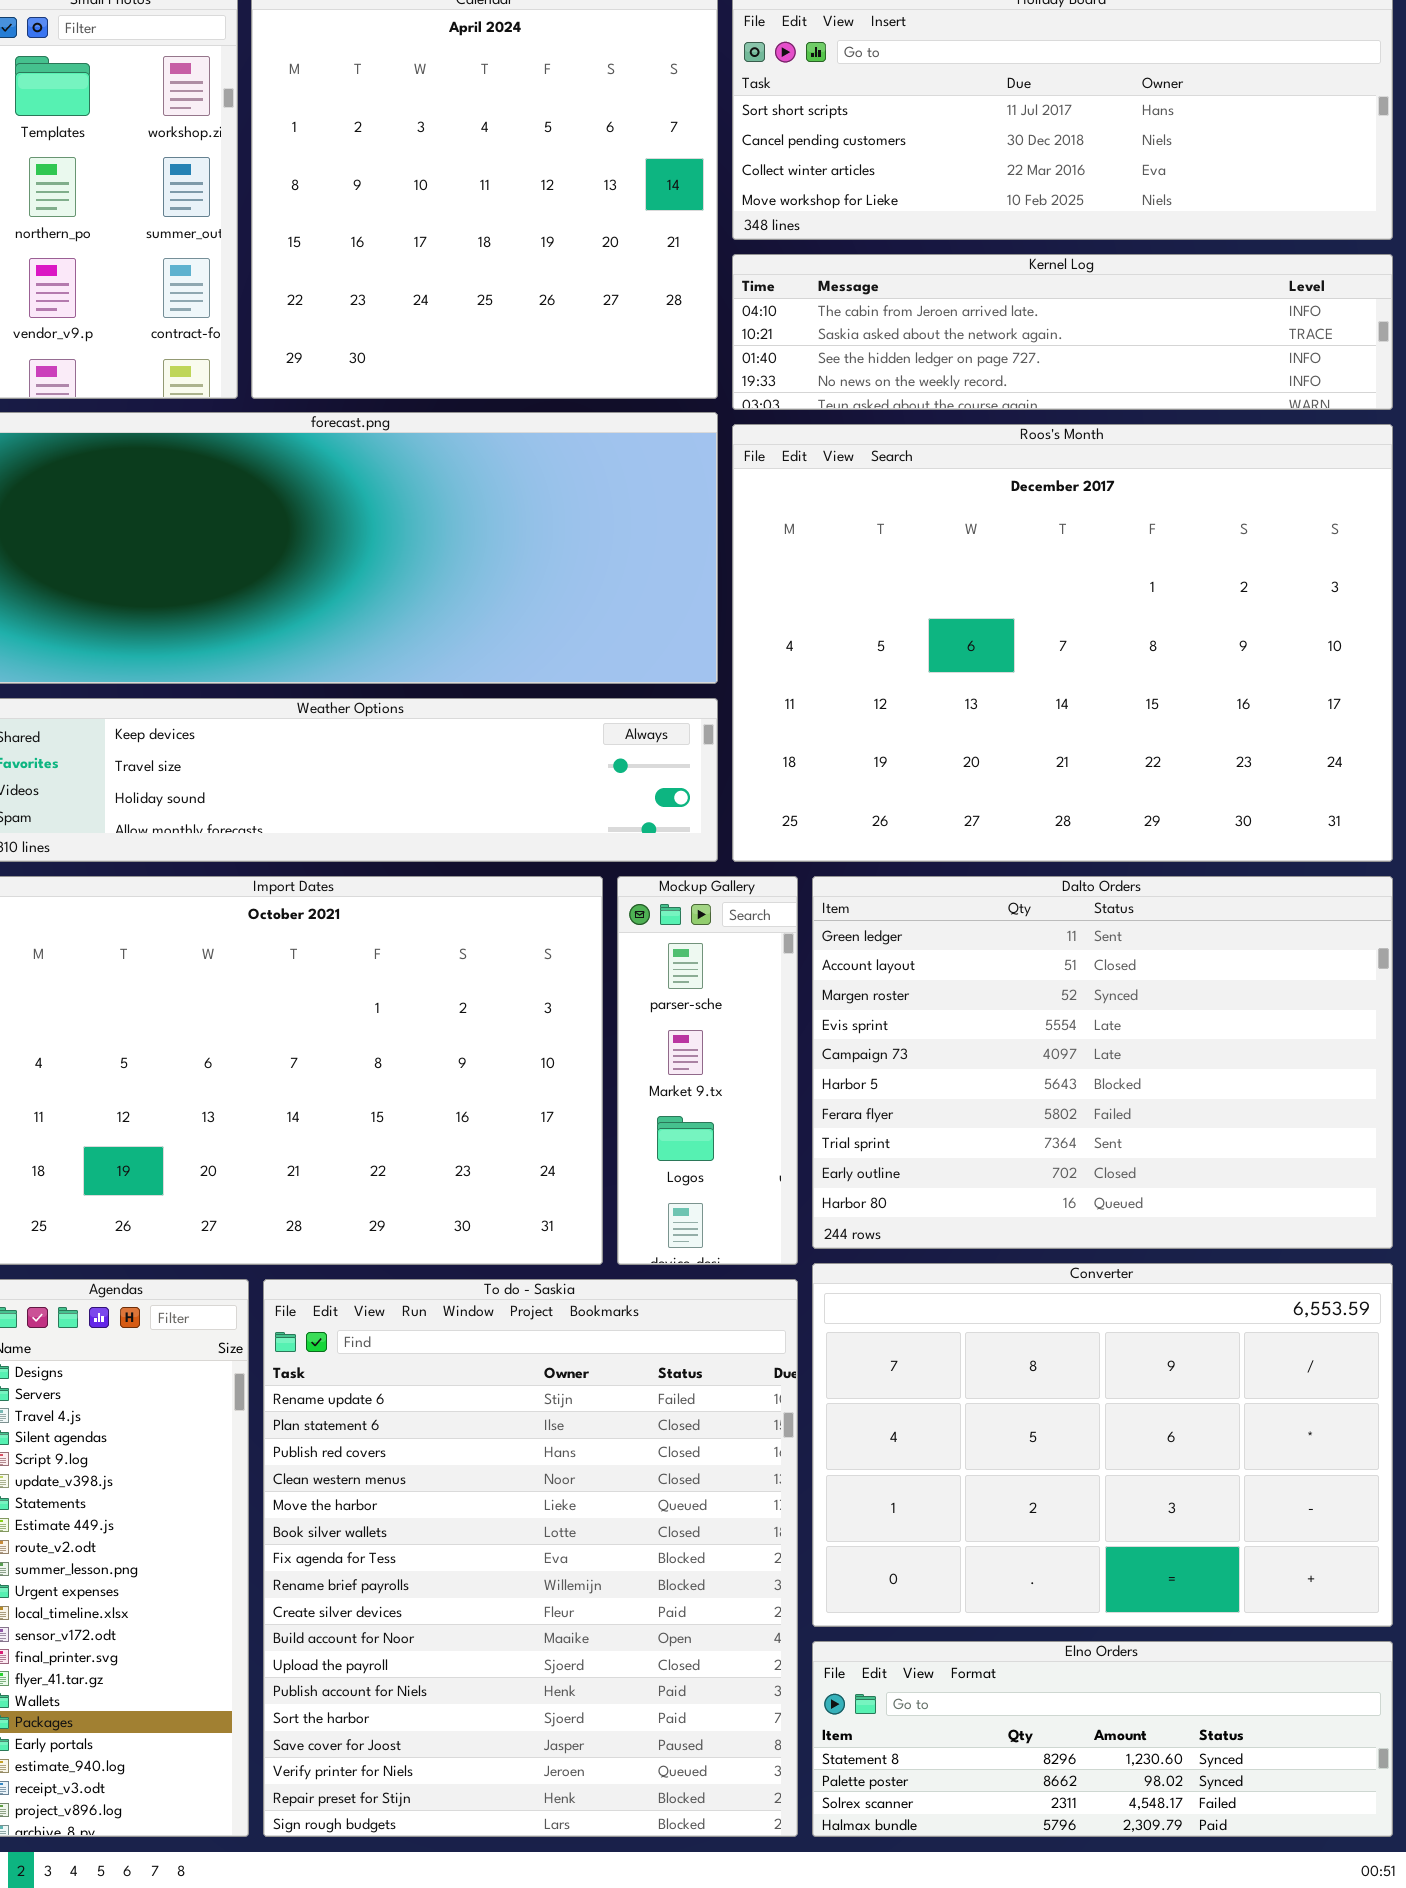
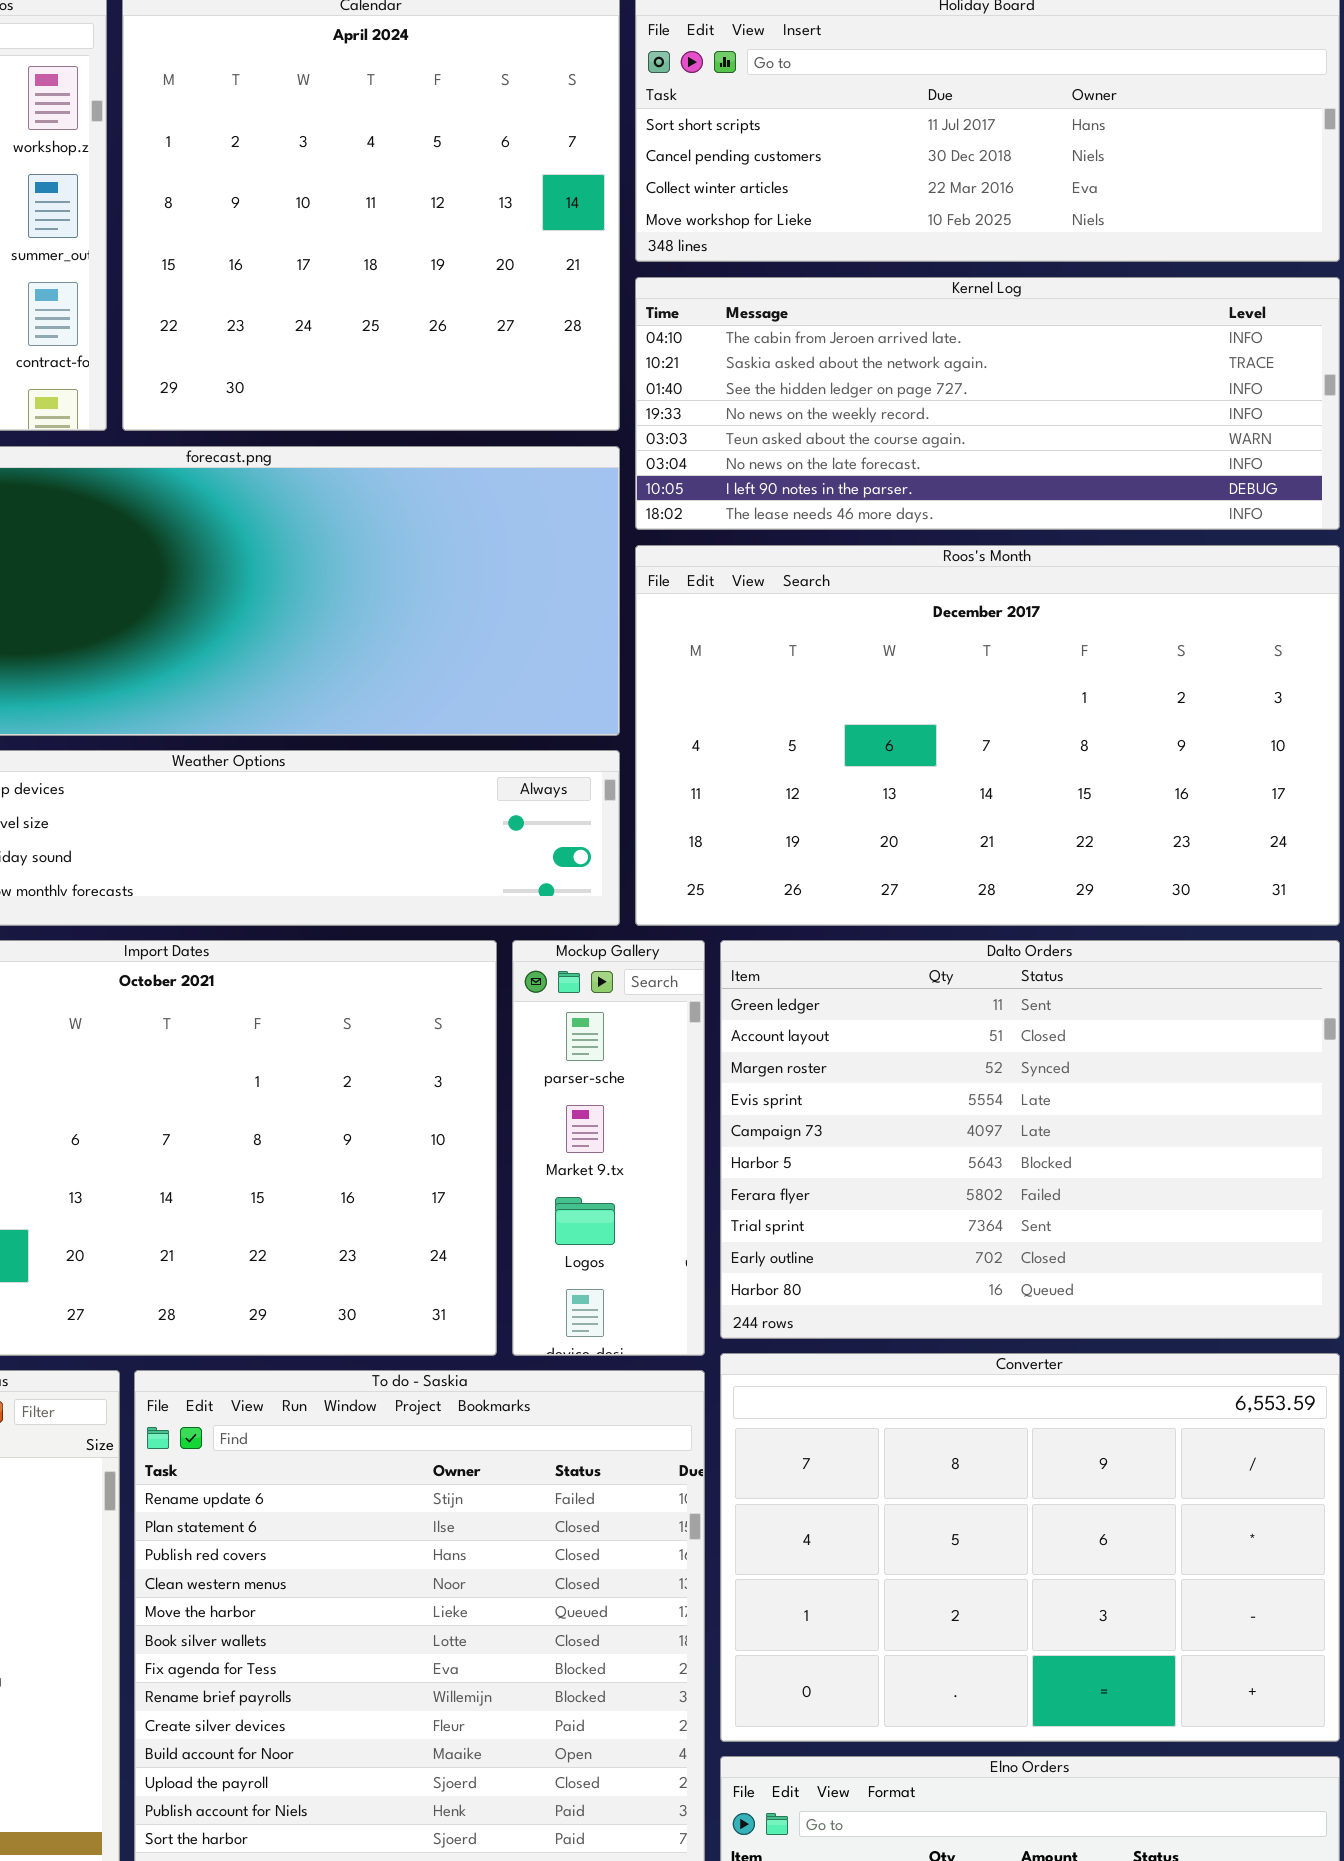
Kernel Log: [732,254,1393,410] -> [635,277,1340,530], resized
Roos's Month: [732,424,1393,862] -> [635,545,1340,926], resized

